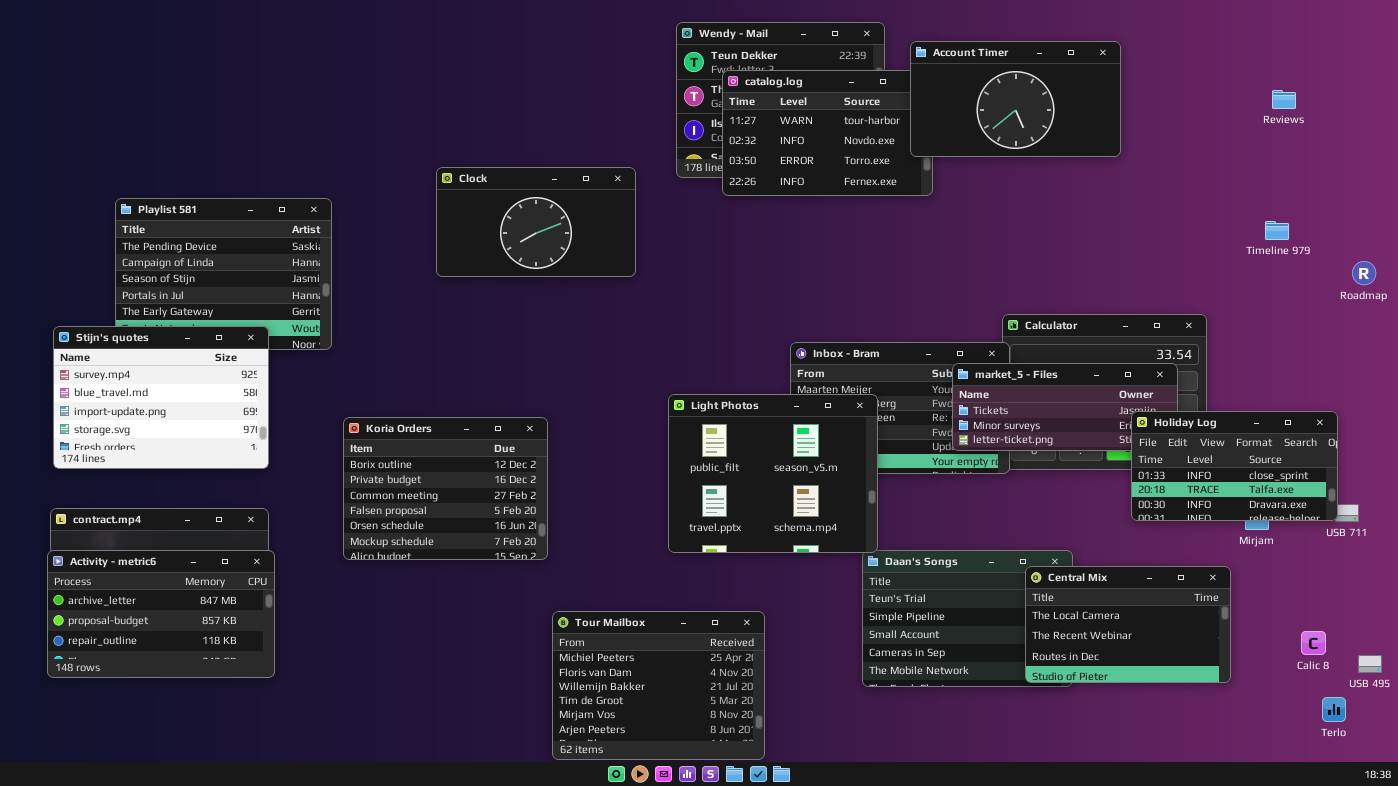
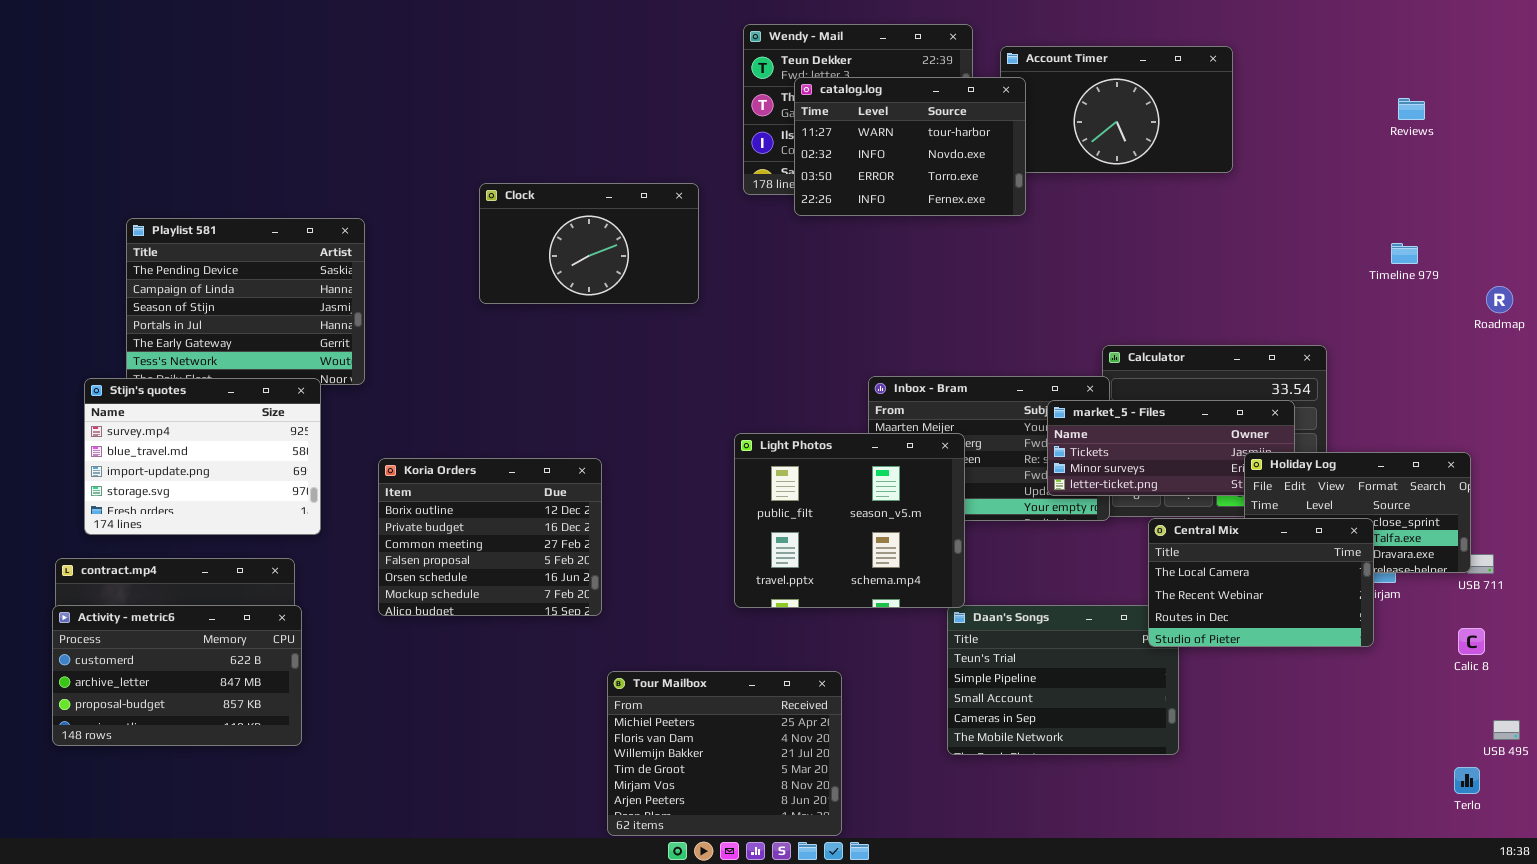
catalog.log: [722,70,933,196] -> [794,77,1026,216], raised
Stijn's quotes: [53,326,269,469] -> [84,378,321,535], moved
Activity - metric6: [47,550,275,678] -> [52,605,302,746], scrolled up 1 row
Central Mix: [1025,566,1231,683] -> [1148,518,1374,647], moved
Calic 8: [1301,631,1326,655] -> [1458,628,1485,655], moved

